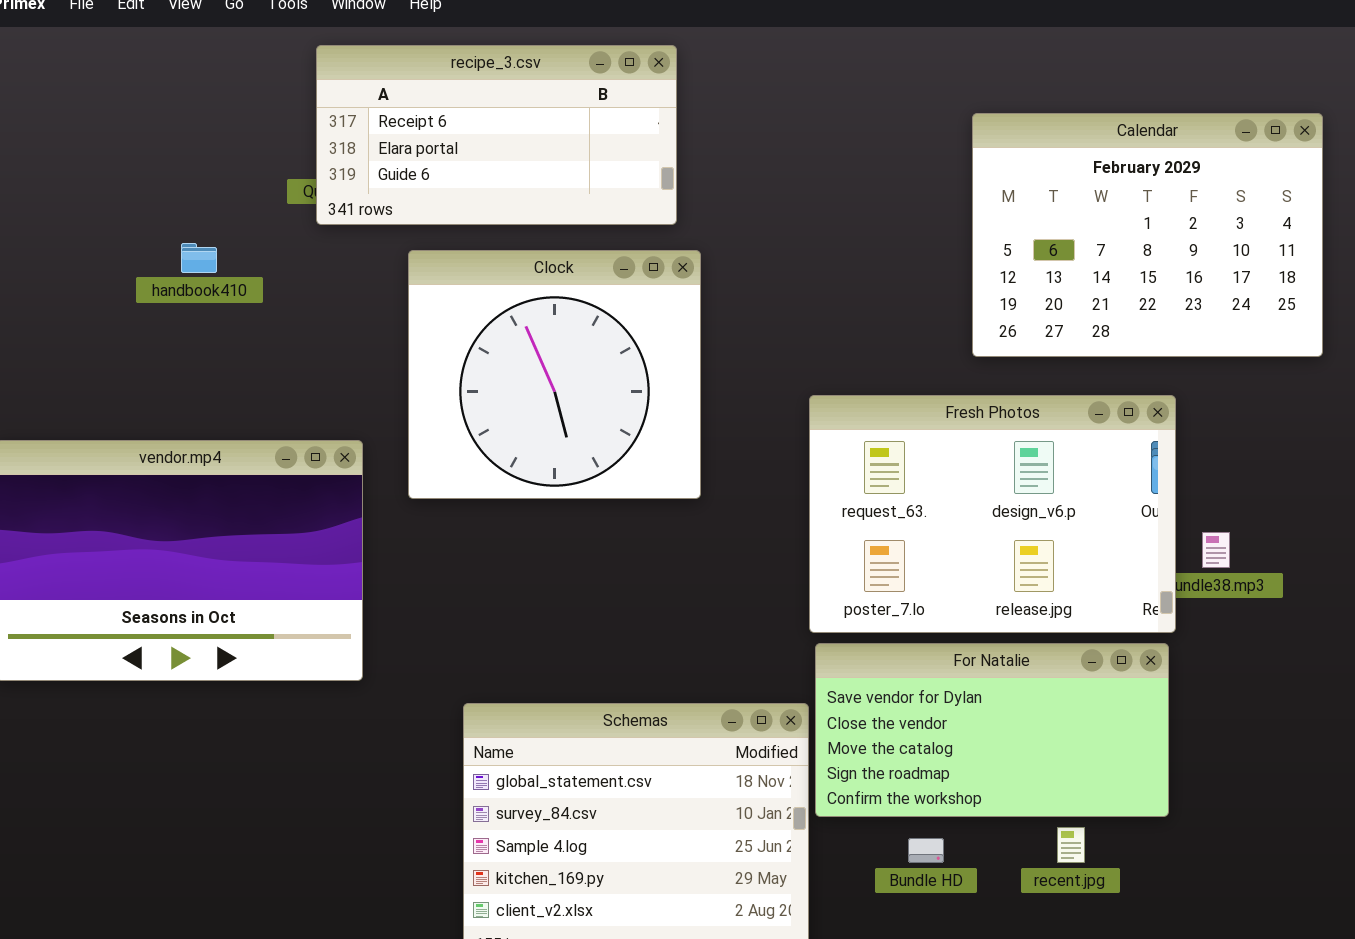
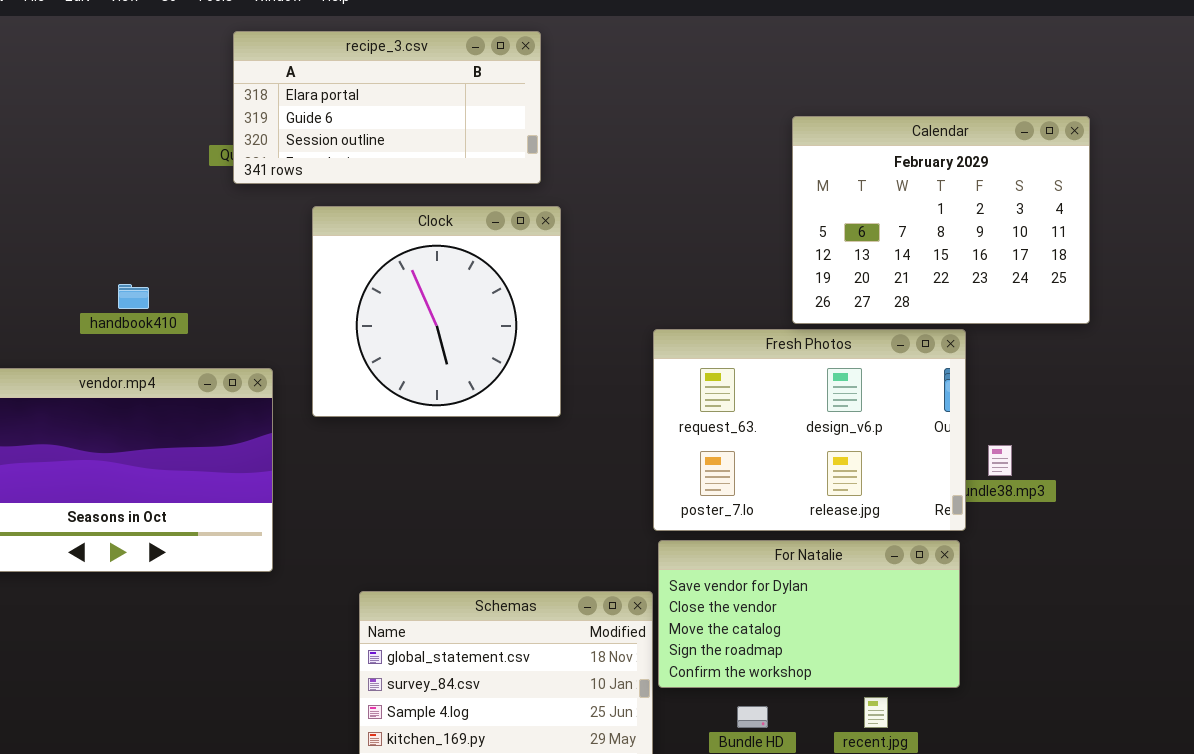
recipe_3.csv: [316,45,677,225] -> [233,31,541,184], scrolled down 1 row
Calendar: [972,113,1323,357] -> [792,116,1090,324], moved
handbook410: [181,243,217,273] -> [118,284,149,309], moved

